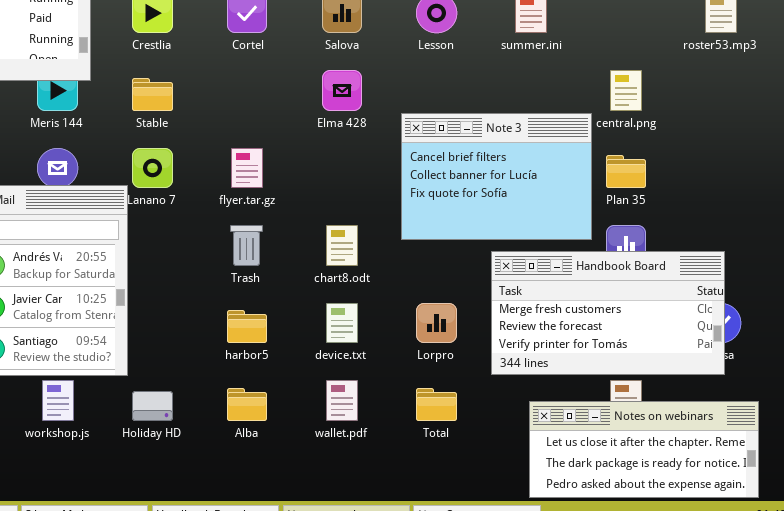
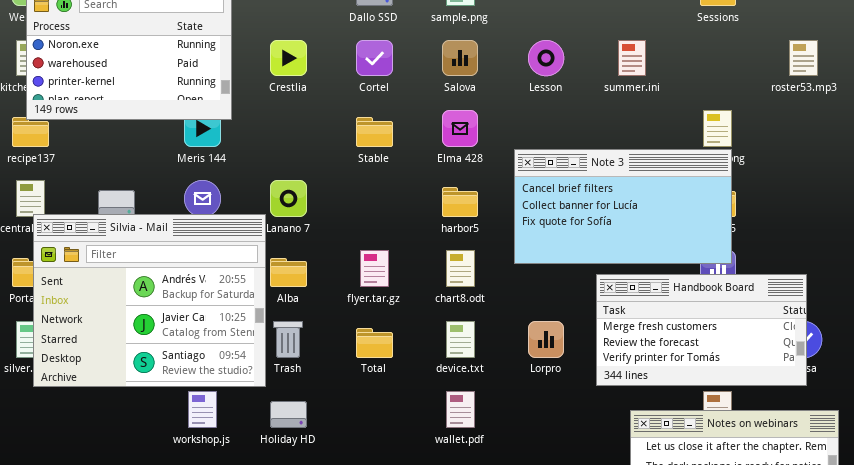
Stable: [132,78,173,111] -> [356,117,393,147], moved
Note 3: [401,113,592,240] -> [514,149,732,264], resized
flyer.tar.gz: [231,148,263,188] -> [360,250,389,287], moved
Trash: [230,225,263,266] -> [273,321,303,358], moved
harbor5: [227,310,267,343] -> [442,187,478,217], moved
Alba: [227,388,267,421] -> [270,258,307,287], moved
Total: [416,388,457,421] -> [356,328,393,358], moved

